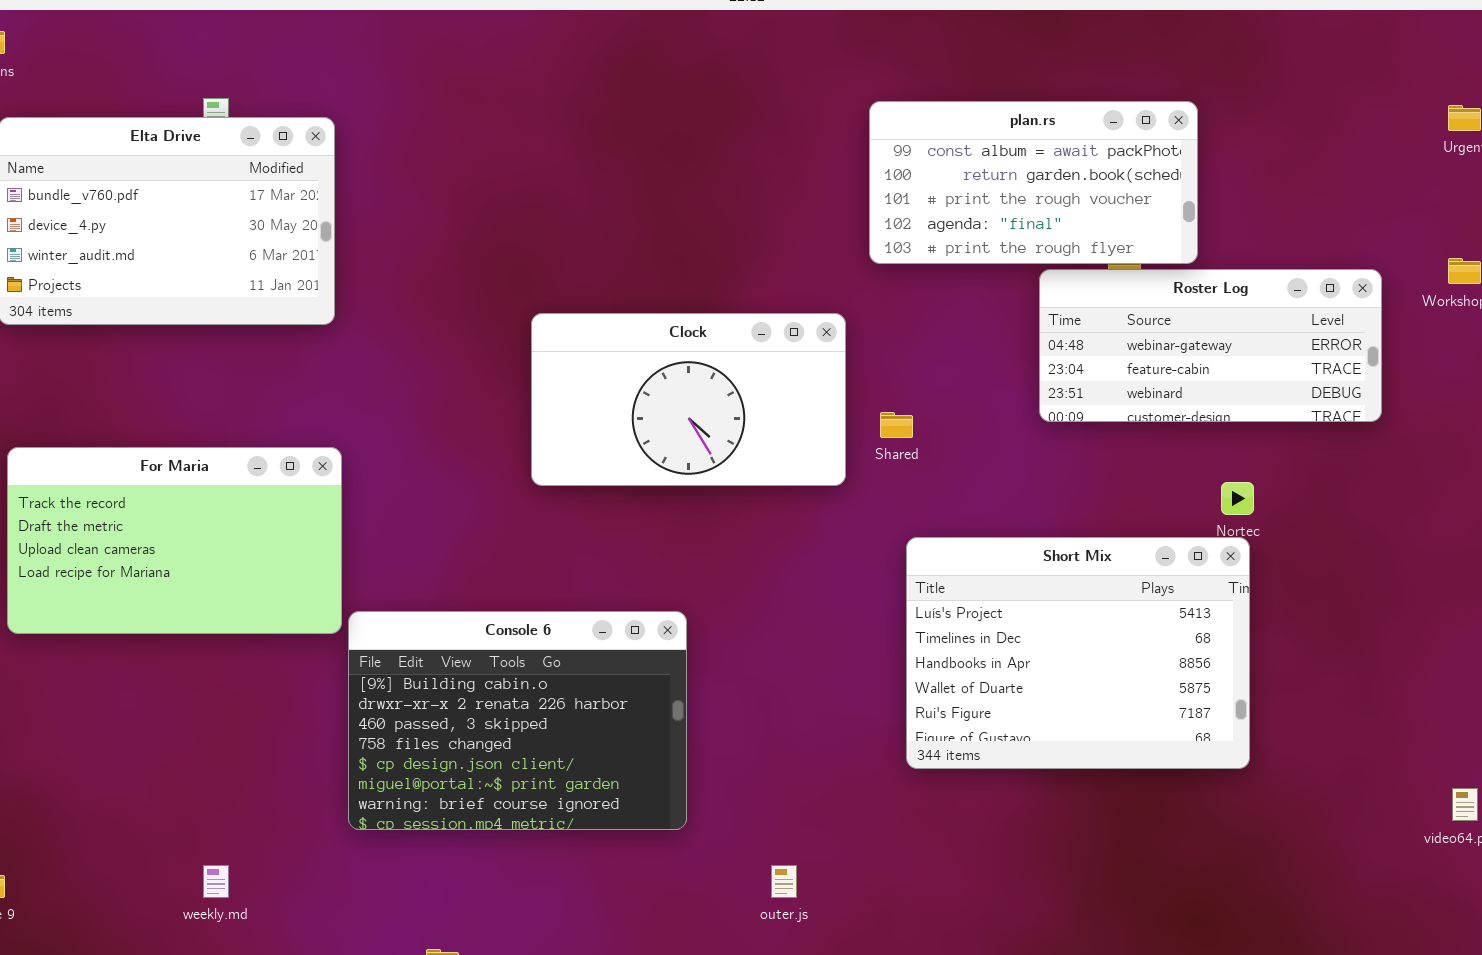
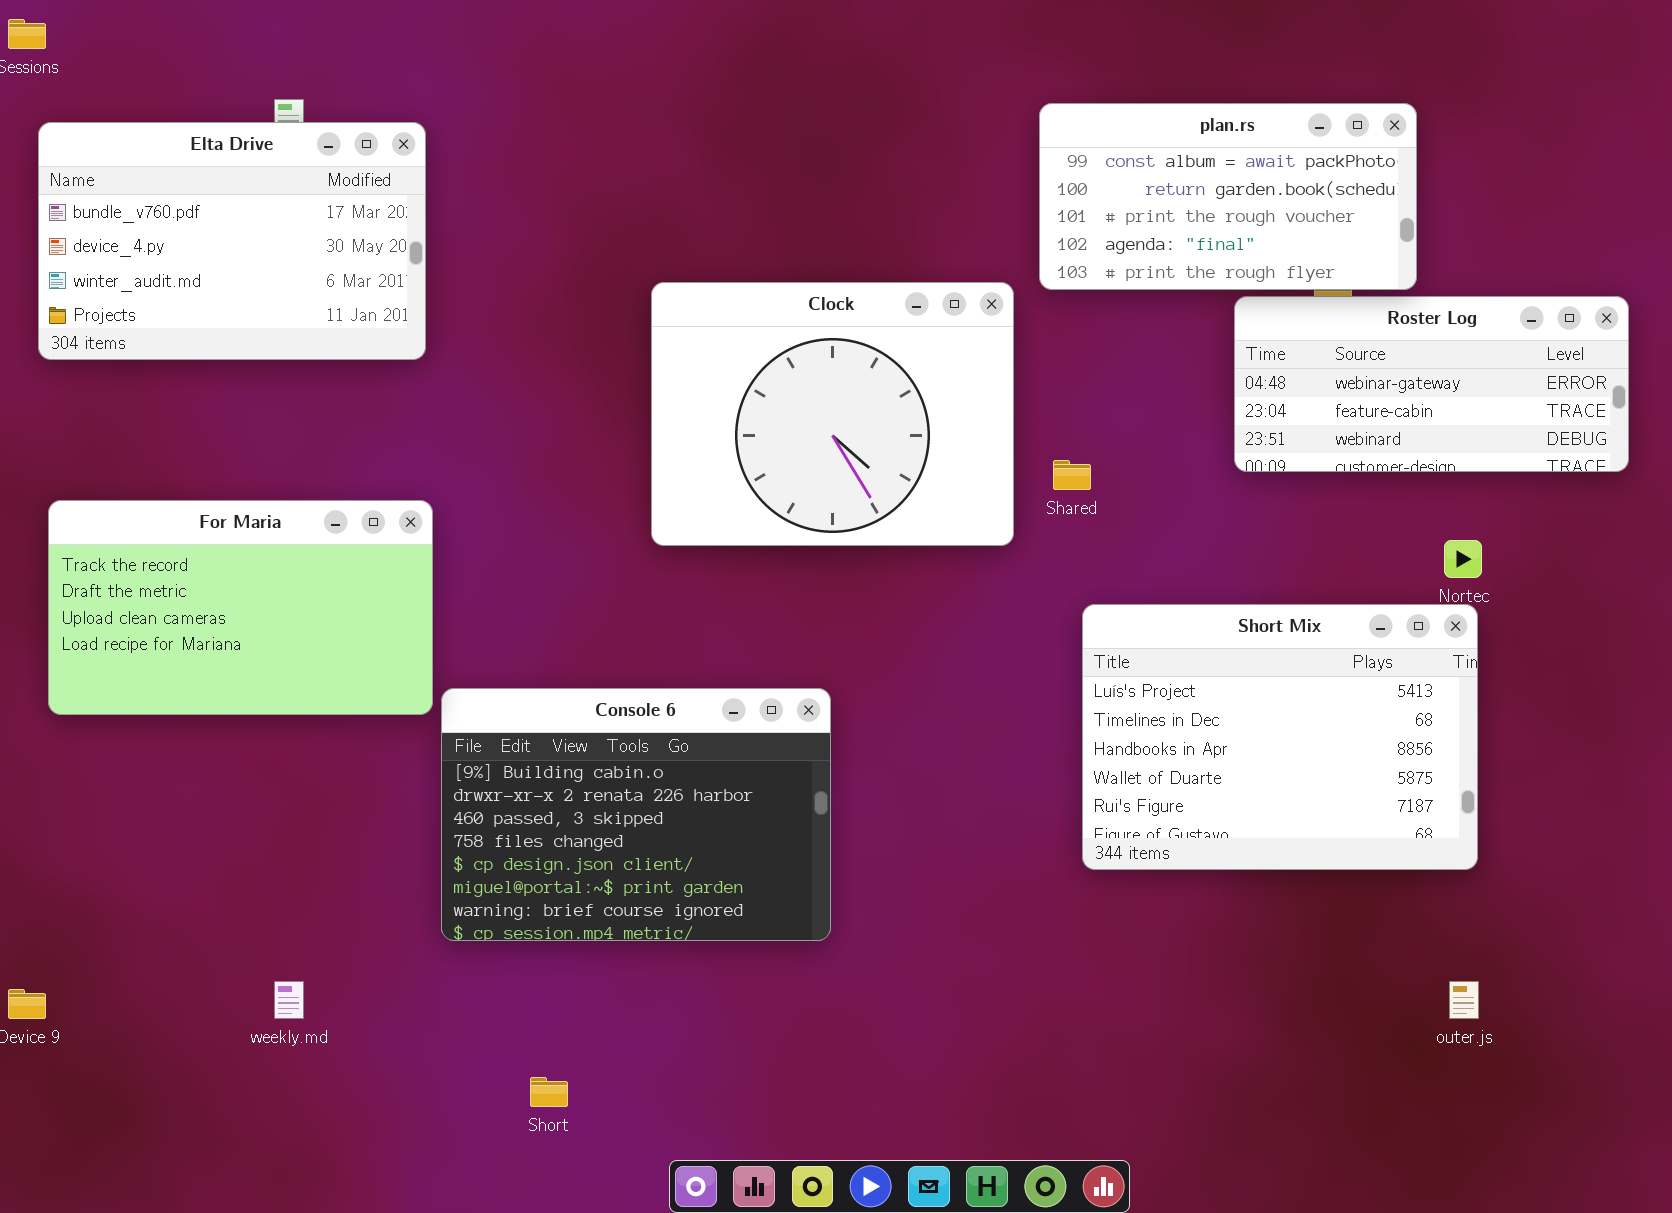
Clock: [531,313,846,486] -> [651,282,1014,546], resized
outer.js: [771,865,797,898] -> [1449,981,1479,1019], moved

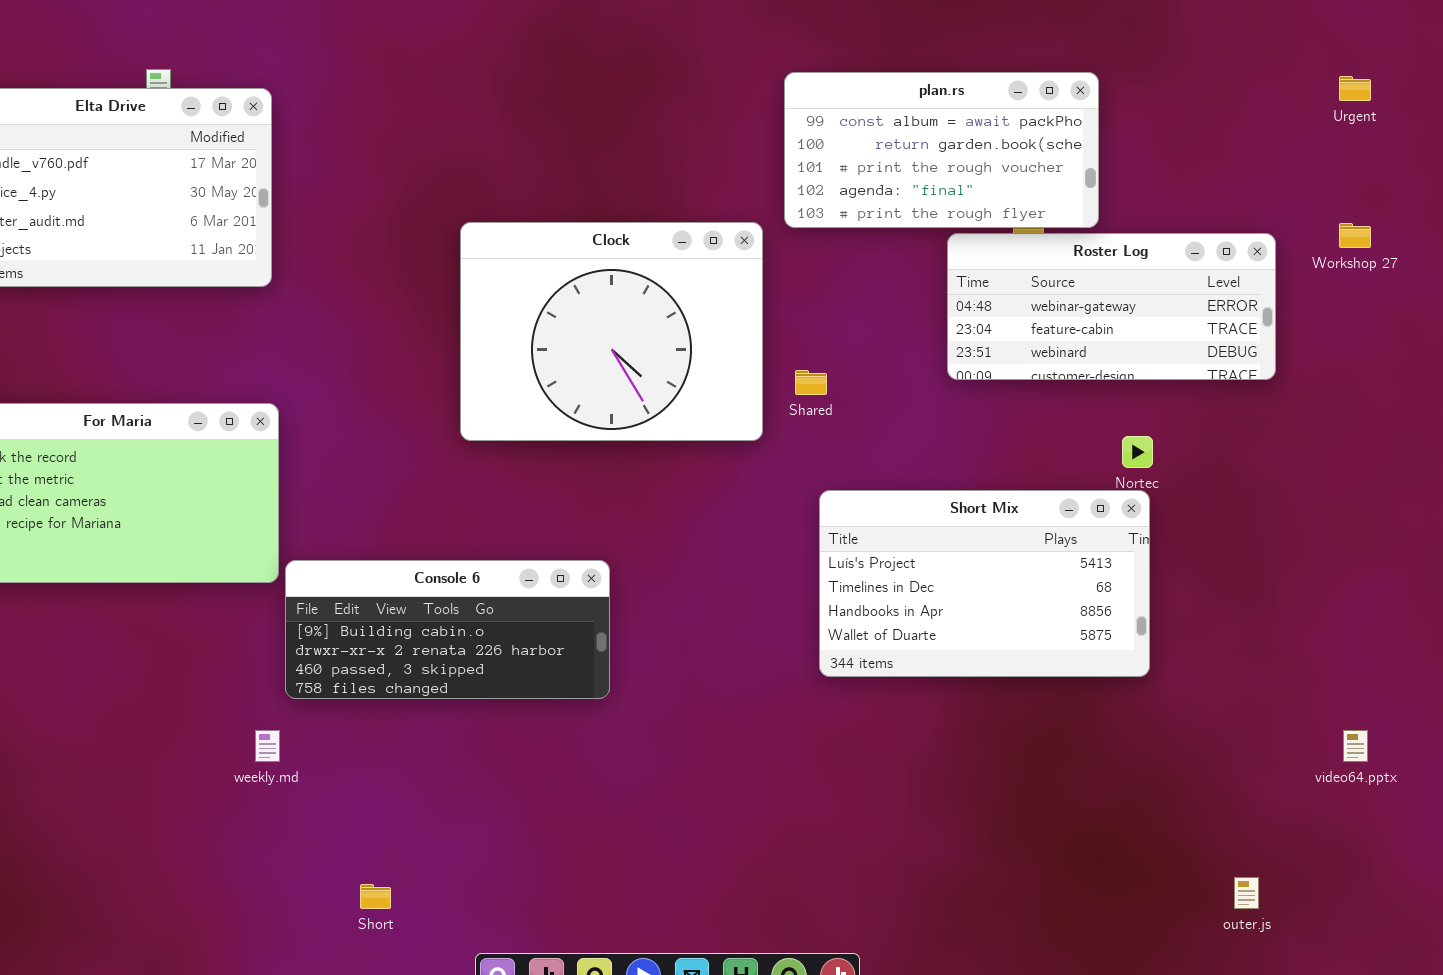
Short Mix: [1082,604,1478,870] -> [819,490,1150,677], resized
Console 6: [441,688,831,941] -> [285,560,610,699], resized
weekly.md: [274,981,304,1019] -> [255,730,280,762], moved
outer.js: [1449,981,1479,1019] -> [1234,877,1259,909], moved

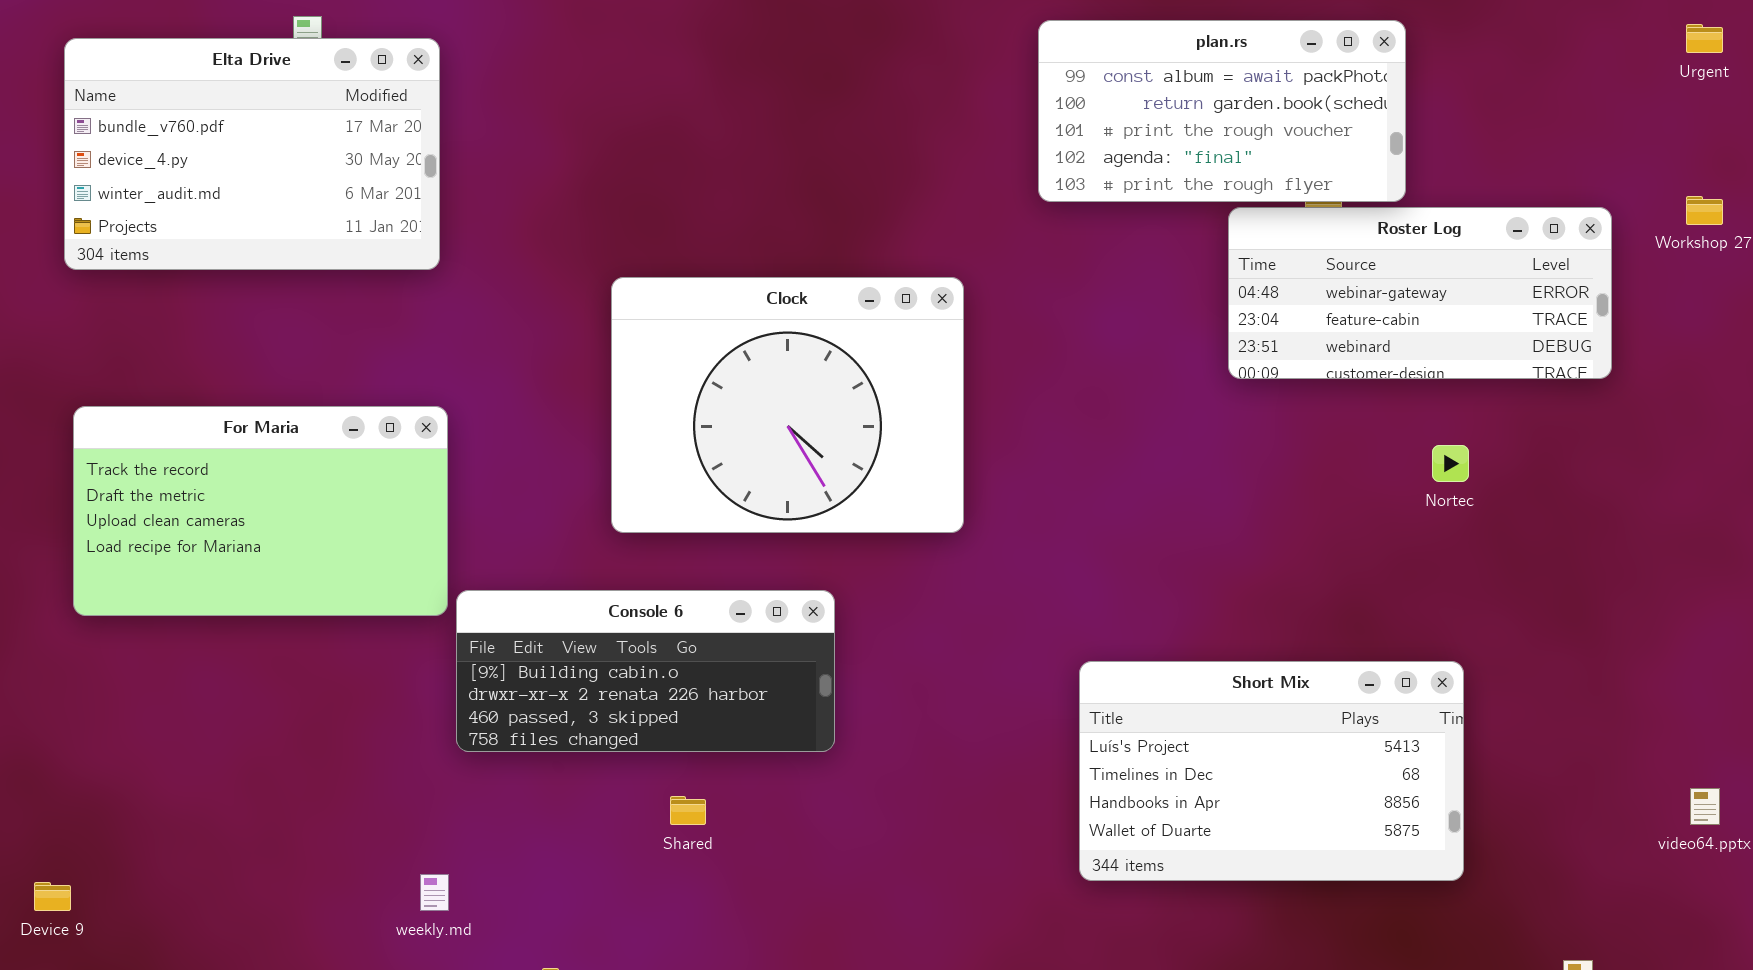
Clock: [460,222,763,441] -> [611,277,964,533], moved
Shared: [795,370,827,395] -> [670,796,706,825], moved
Short Mix: [819,490,1150,677] -> [1079,661,1464,881], moved
weekly.md: [255,730,280,762] -> [420,874,449,911], moved

